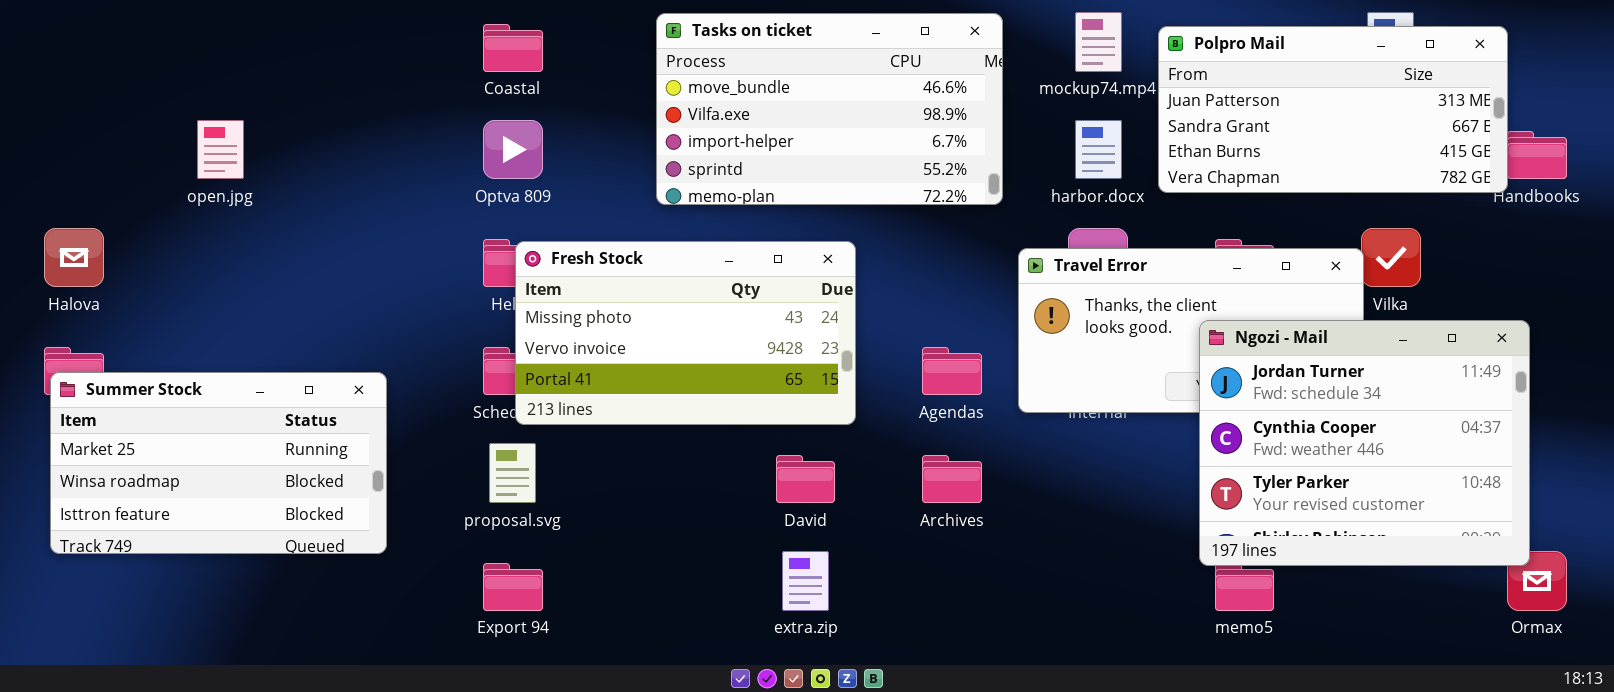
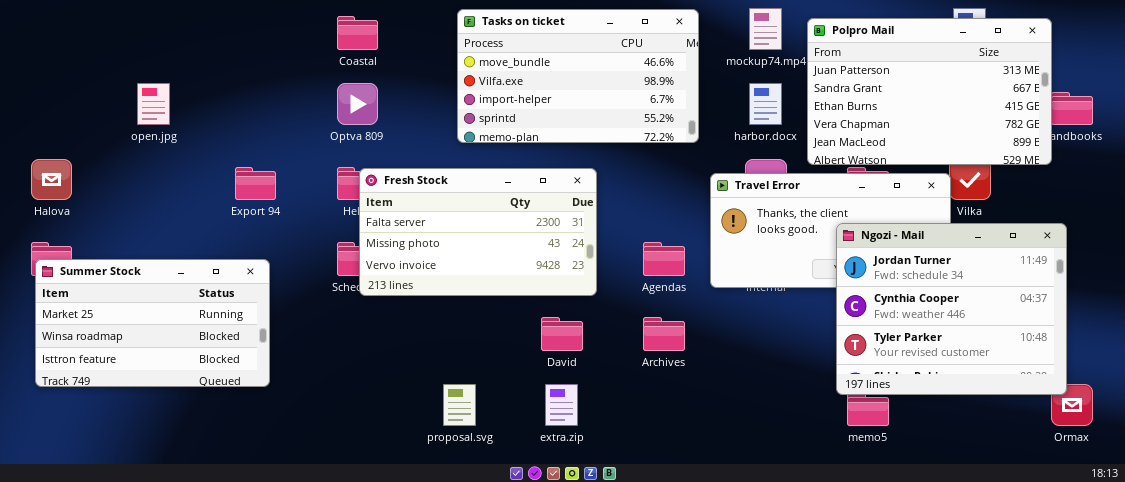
Polpro Mail: [1158,26,1508,193] -> [807,18,1052,165], resized
Fresh Stock: [515,241,856,425] -> [359,168,597,296], scrolled up 1 row
proposal.svg: [489,443,536,503] -> [443,384,476,426], moved
Export 94: [483,563,543,611] -> [235,167,276,200], moved

